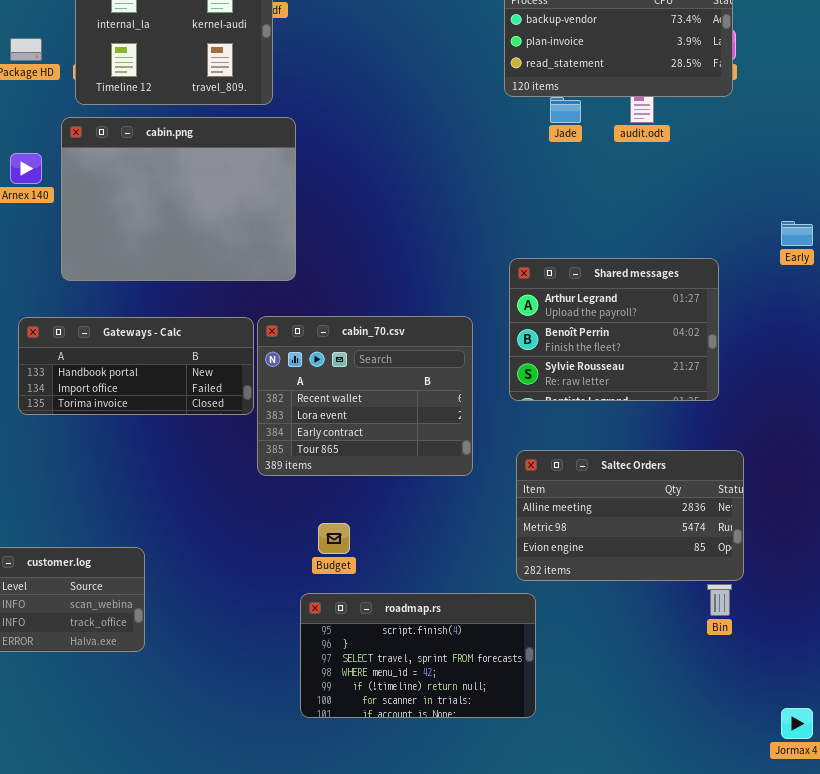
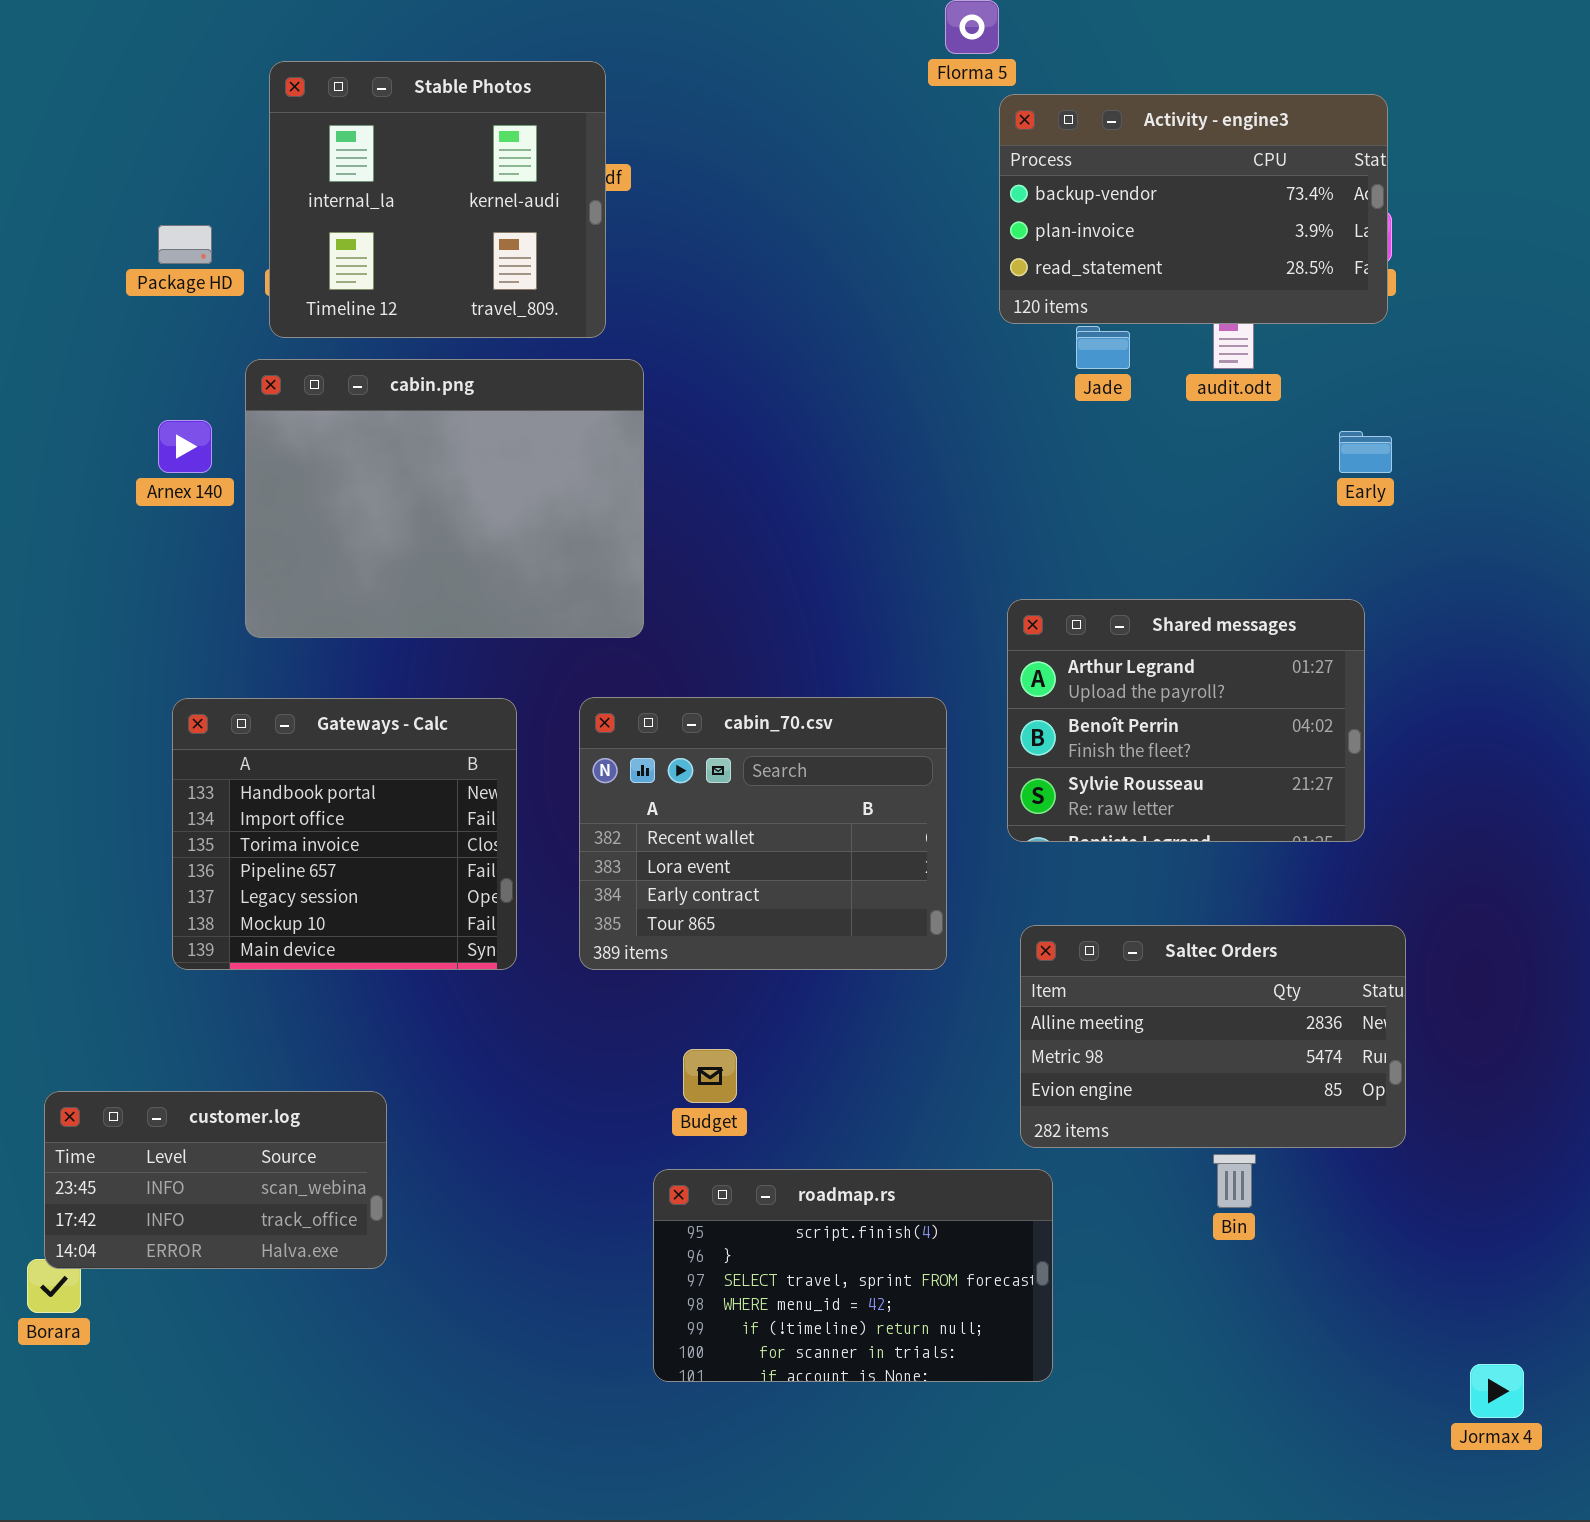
Early: [781,221,813,246] -> [1339,431,1392,473], moved
Gateways - Calc: [18,317,254,415] -> [172,698,517,970], resized
Bin: [707,584,732,616] -> [1213,1154,1256,1208], moved

